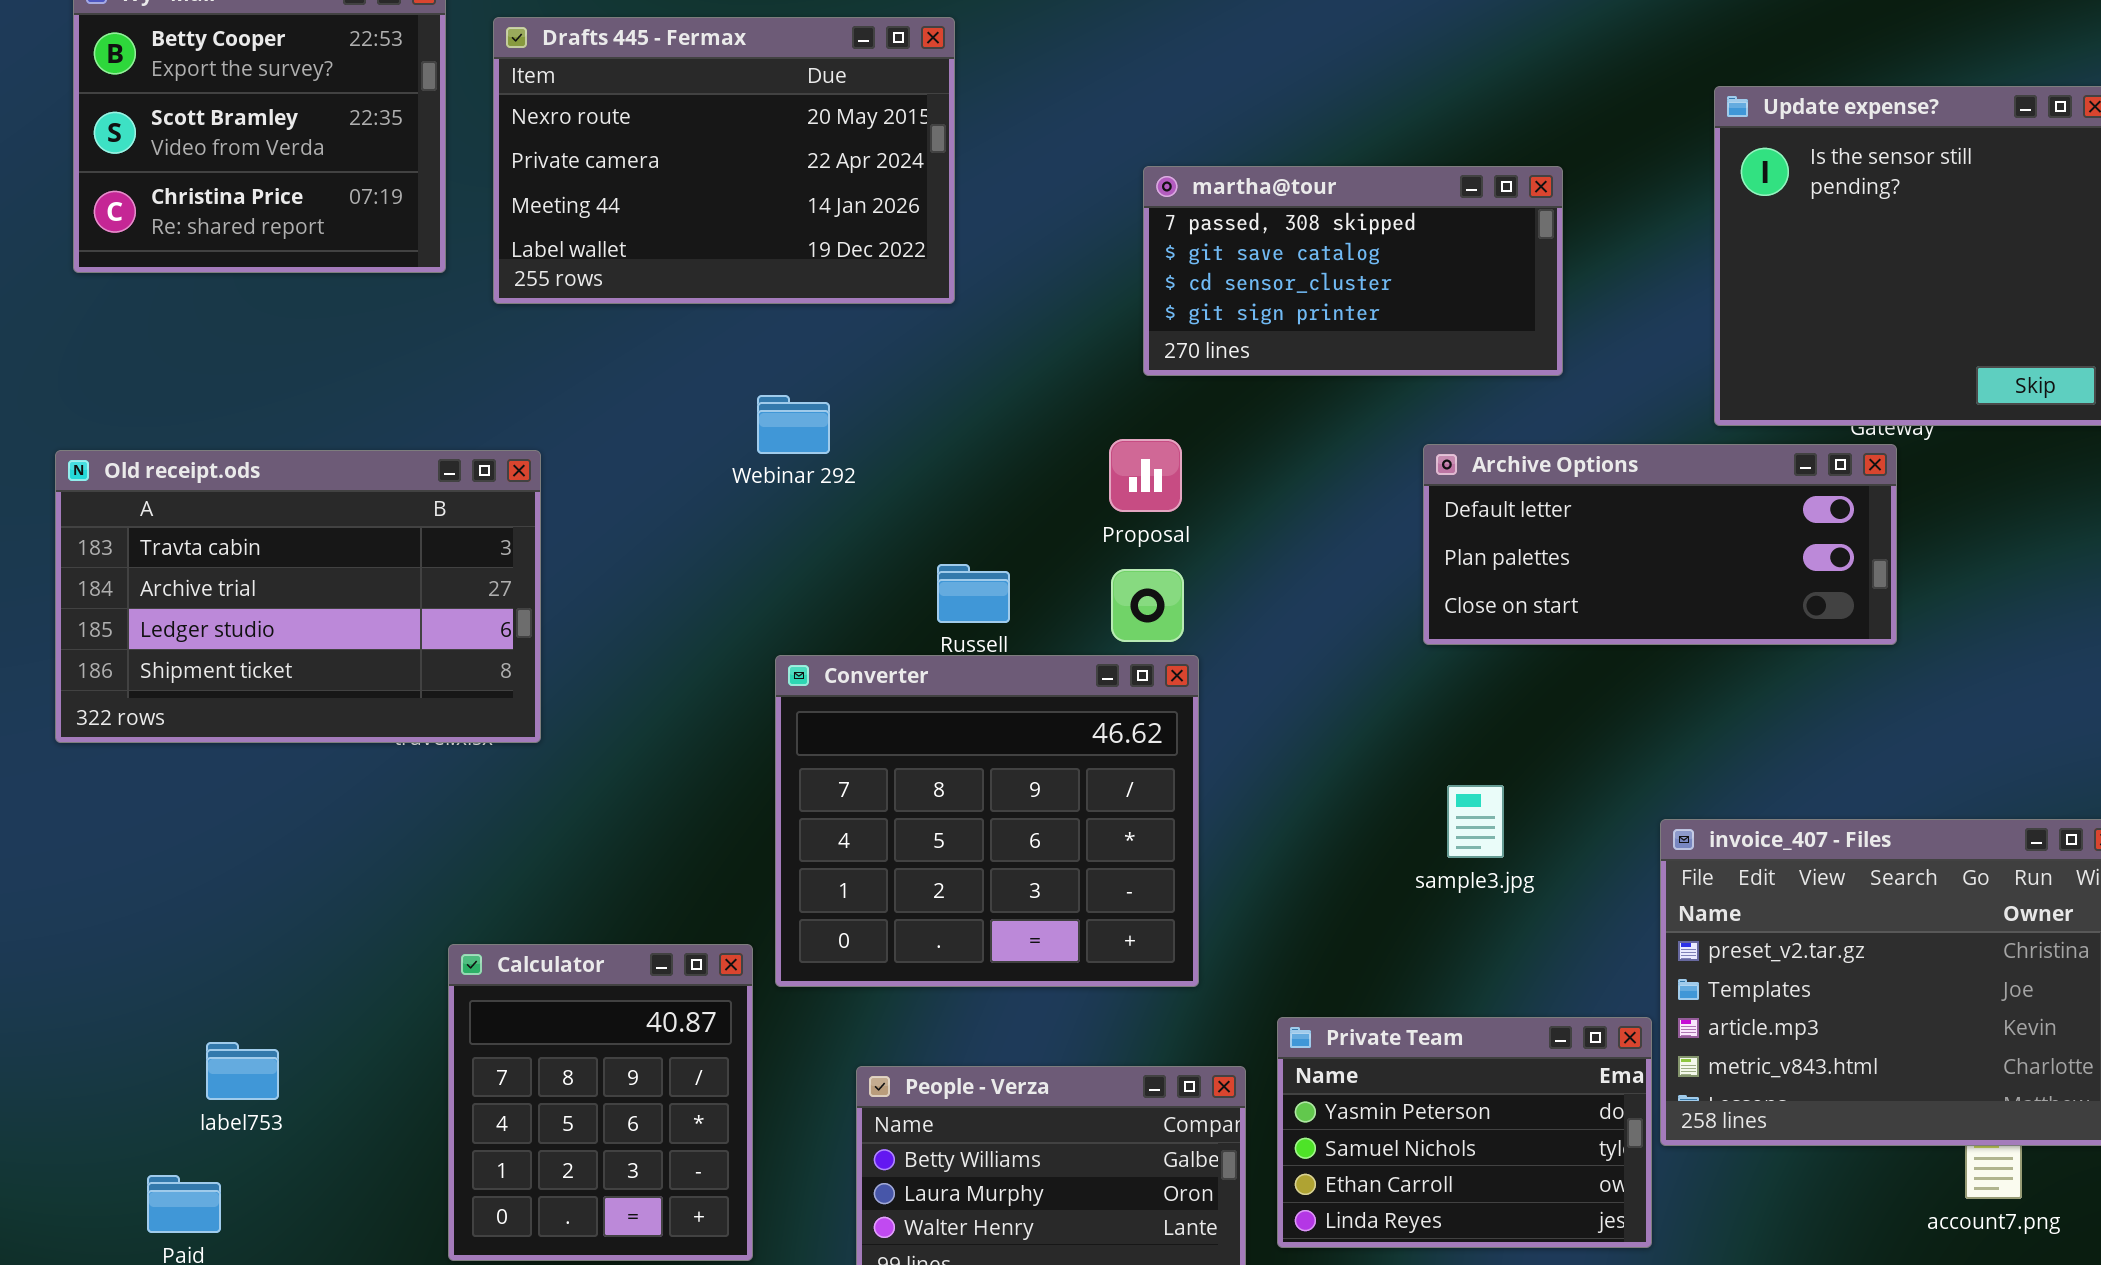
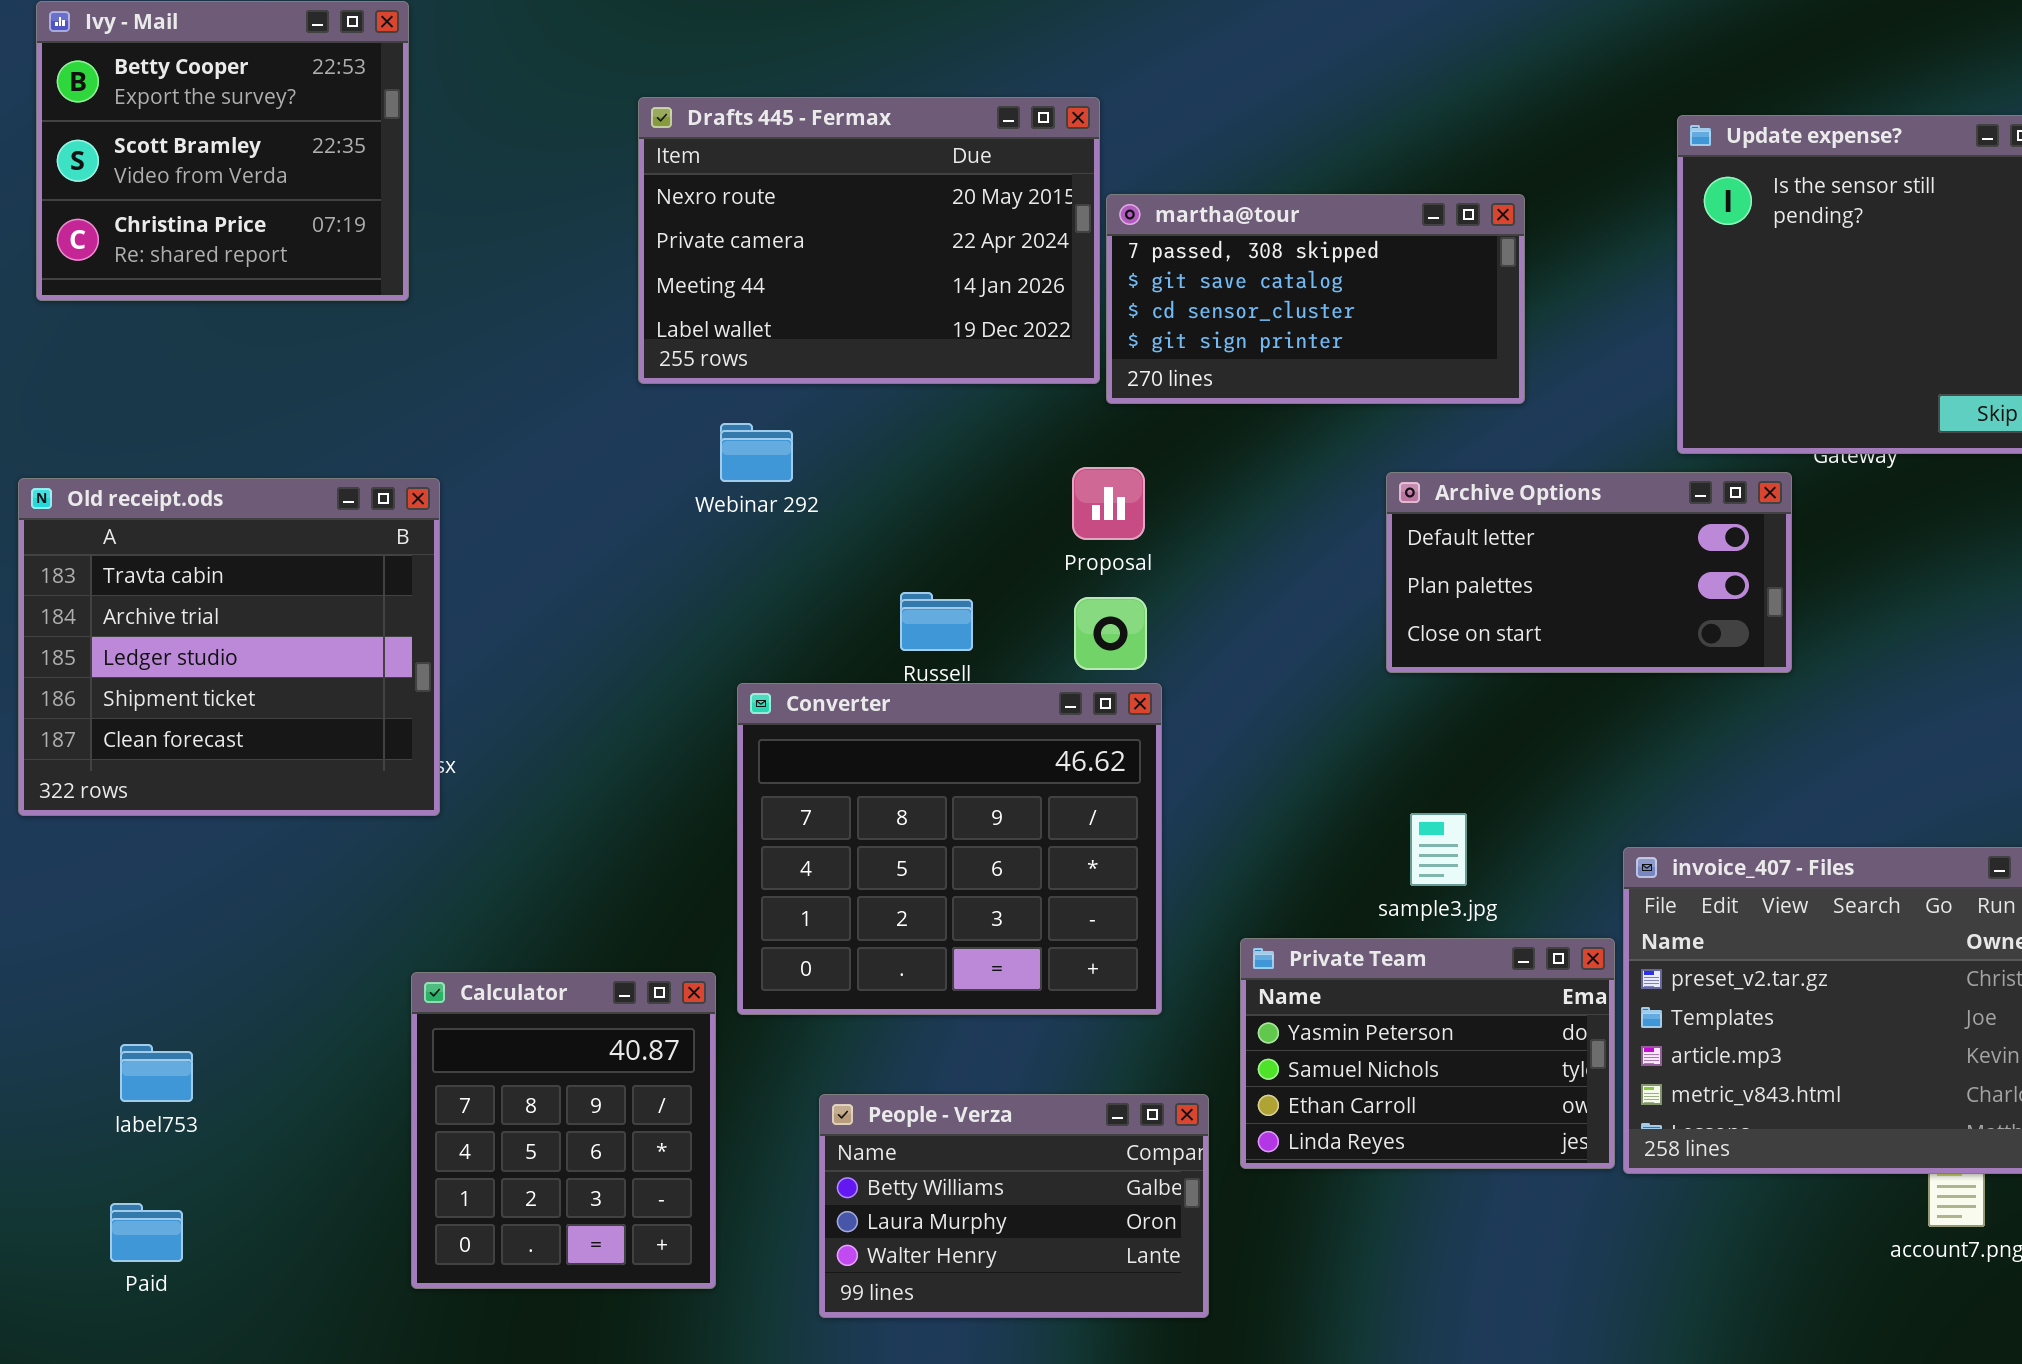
Drafts 445 - Fermax: [493,17,955,304] -> [638,97,1100,384], moved
Archive Options: [1423,444,1897,645] -> [1386,472,1792,673], resized
Old receipt.ods: [55,450,541,743] -> [18,478,440,816], resized
Private Team: [1277,1017,1652,1248] -> [1240,938,1615,1169], moved
label753: [206,1042,279,1100] -> [120,1044,193,1102], moved

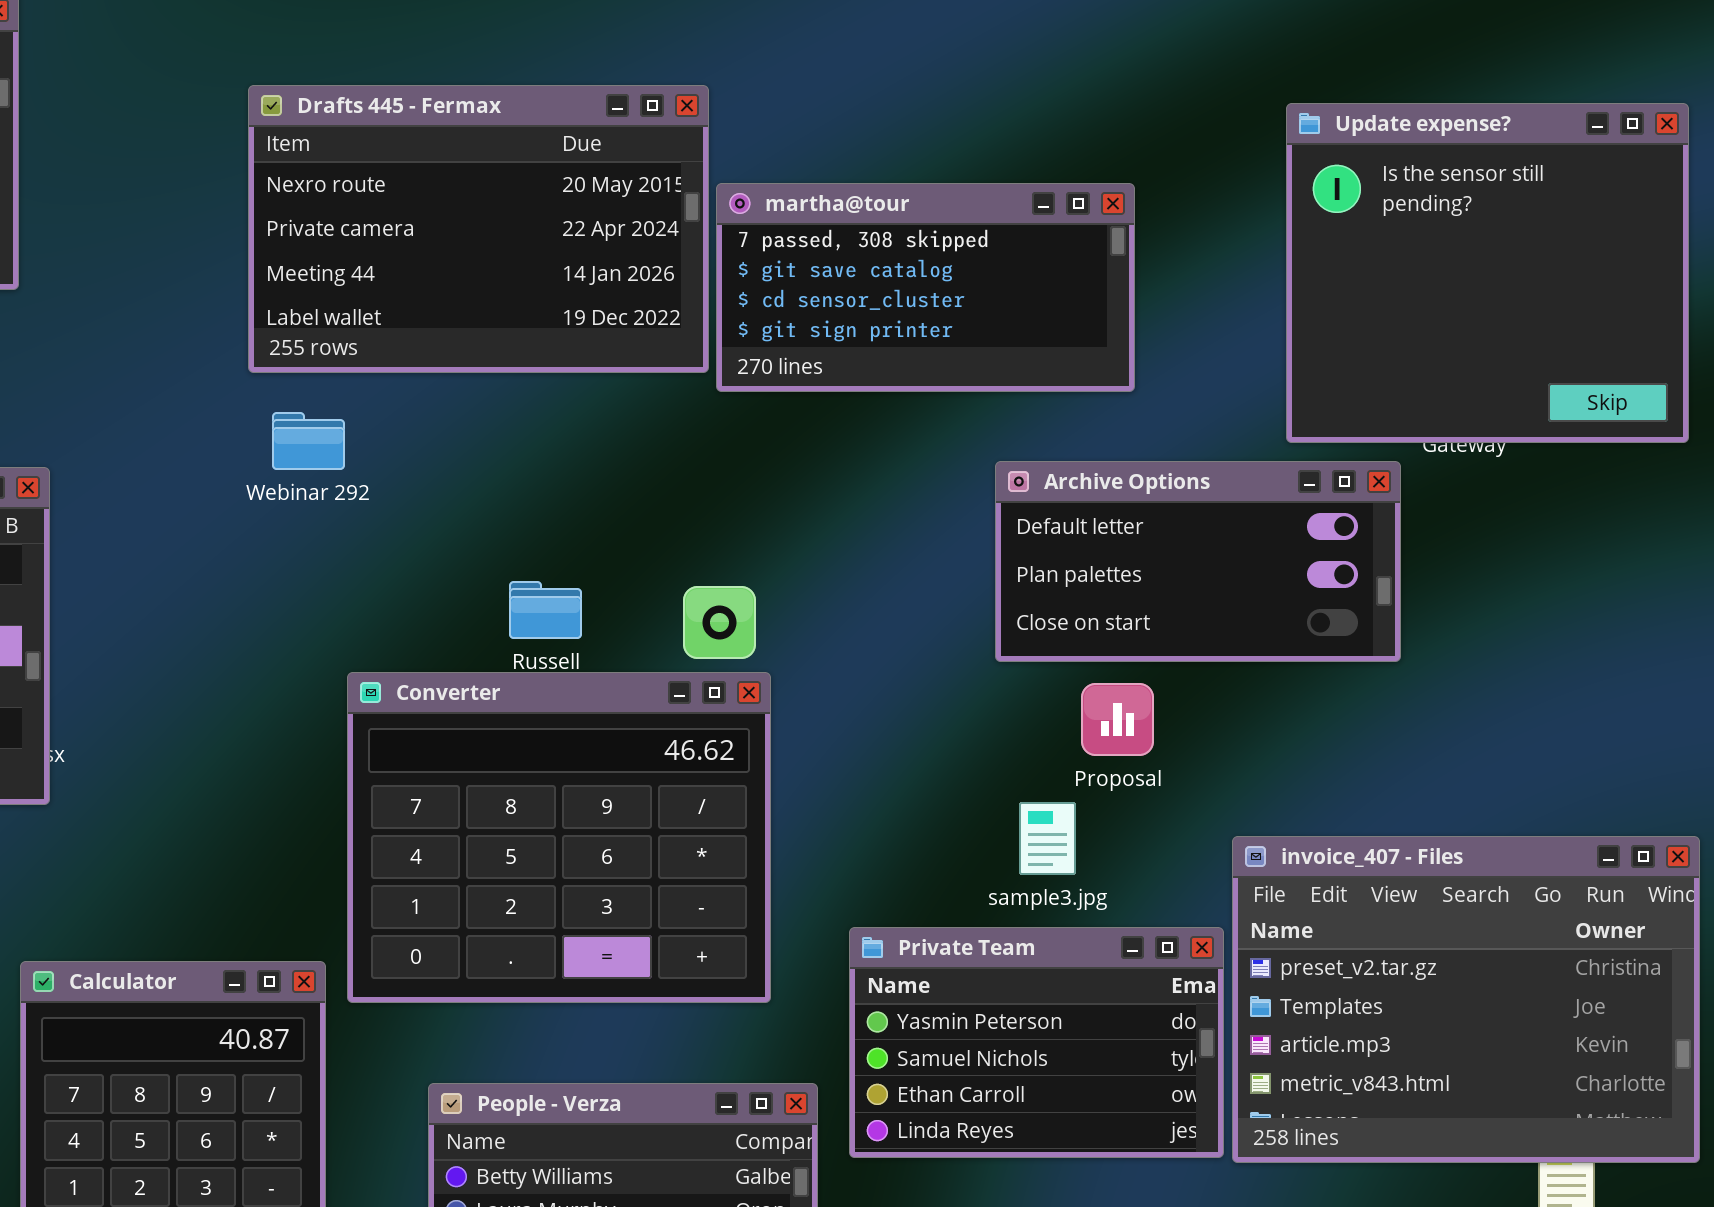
Webinar 292: [720,423,793,482] -> [272,412,345,470], moved
Proposal: [1072,467,1145,540] -> [1081,683,1154,756], moved

